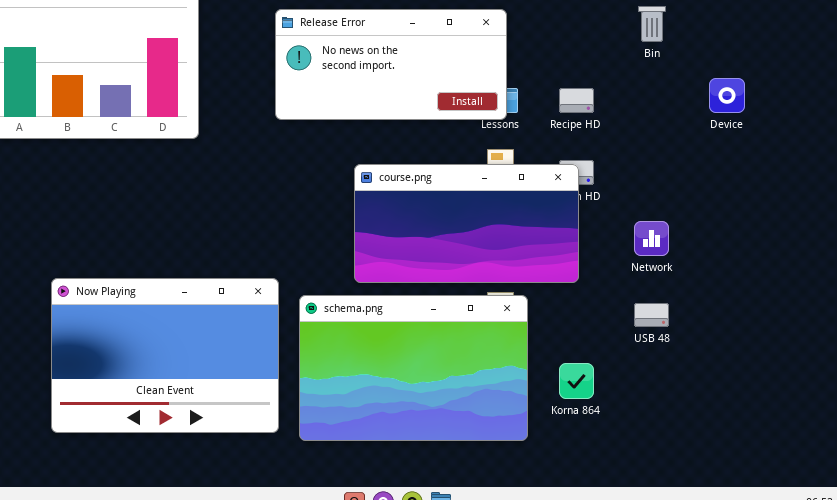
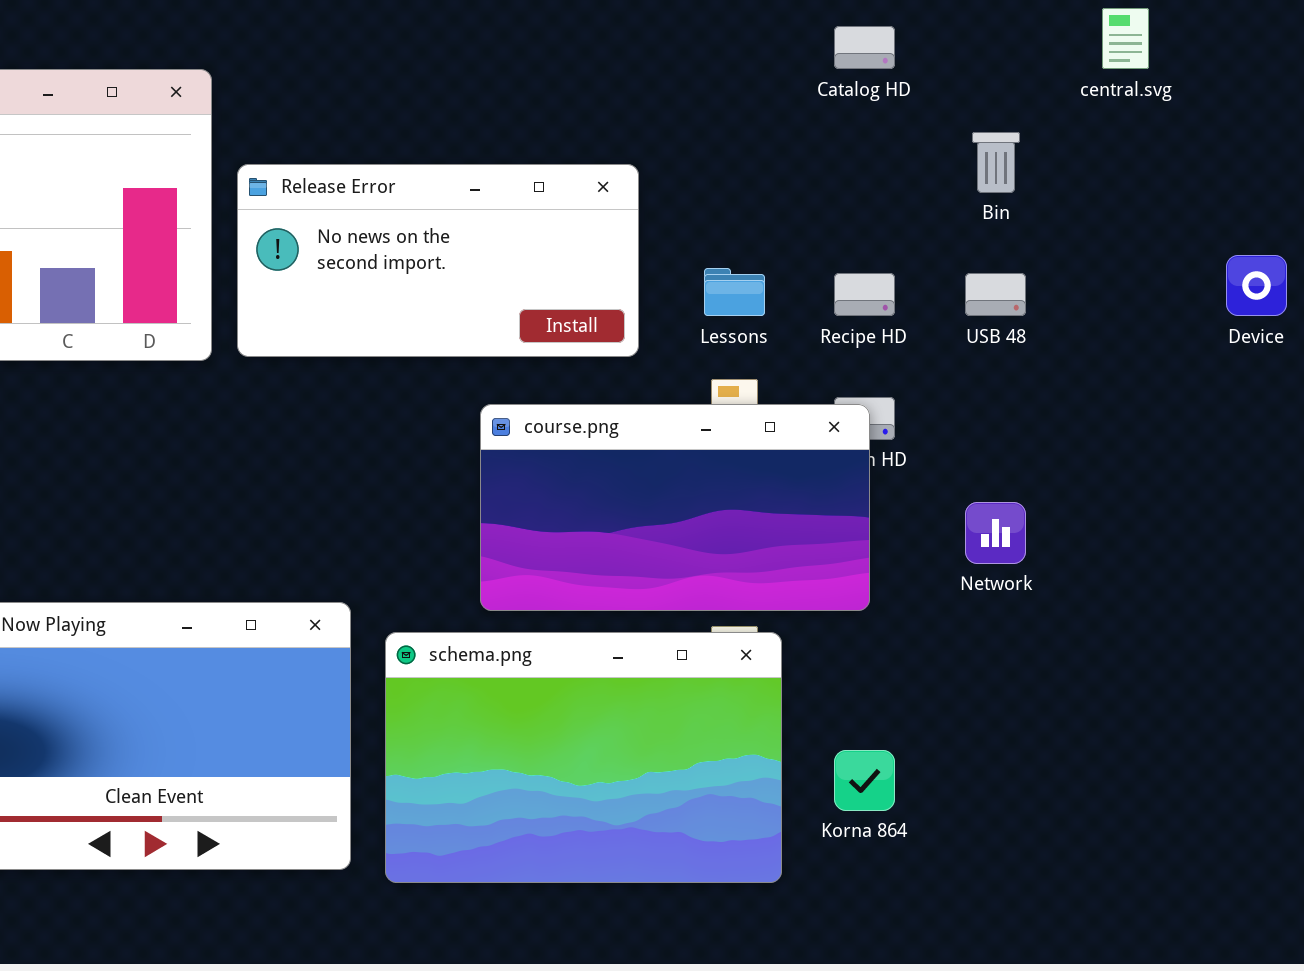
Release Error: [275,9,507,120] -> [237,164,639,357], moved
Device: [709,78,745,113] -> [1226,255,1287,316], moved
USB 48: [634,303,669,327] -> [965,273,1026,316], moved

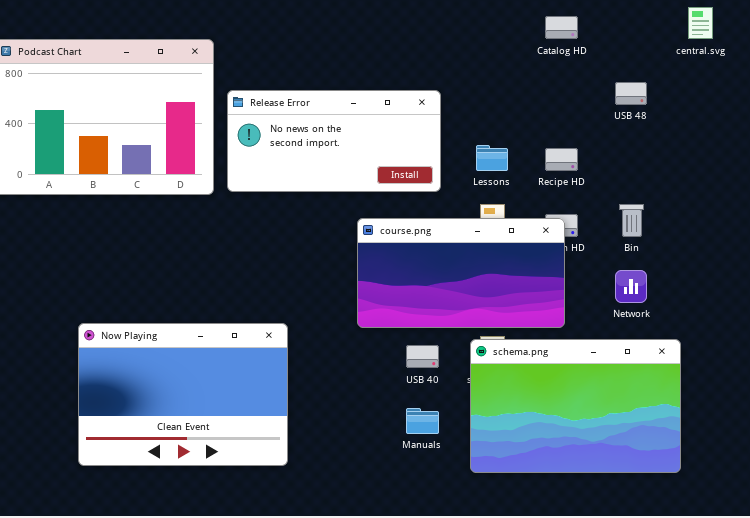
Bin: [972,132,1020,193] -> [619,204,644,237], moved
USB 48: [965,273,1026,316] -> [615,82,647,105], moved
schema.png: [385,632,782,883] -> [470,339,681,473], moved

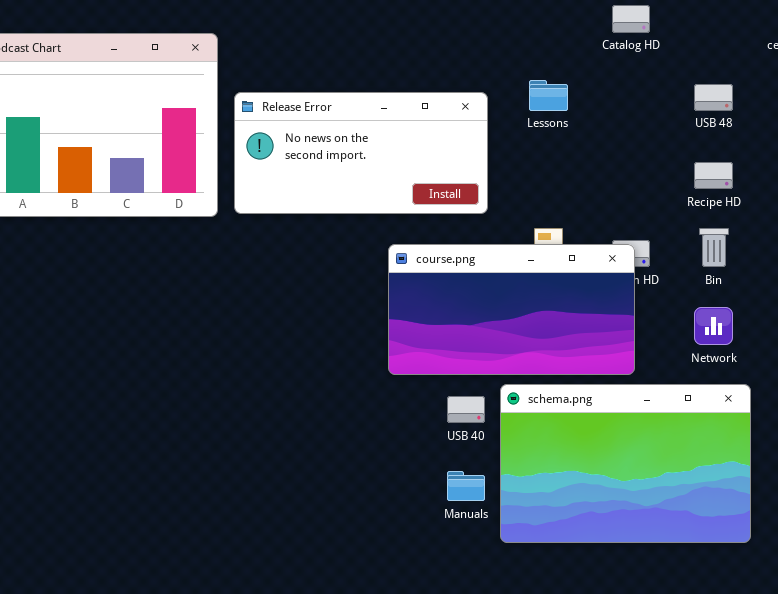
Lessons: [476,145,508,171] -> [529,80,568,111], moved
Recipe HD: [545,148,578,171] -> [694,162,733,189], moved
Now Playing: [78,323,288,466] -> none, closed
schema.png: [470,339,681,473] -> [500,384,751,543], moved

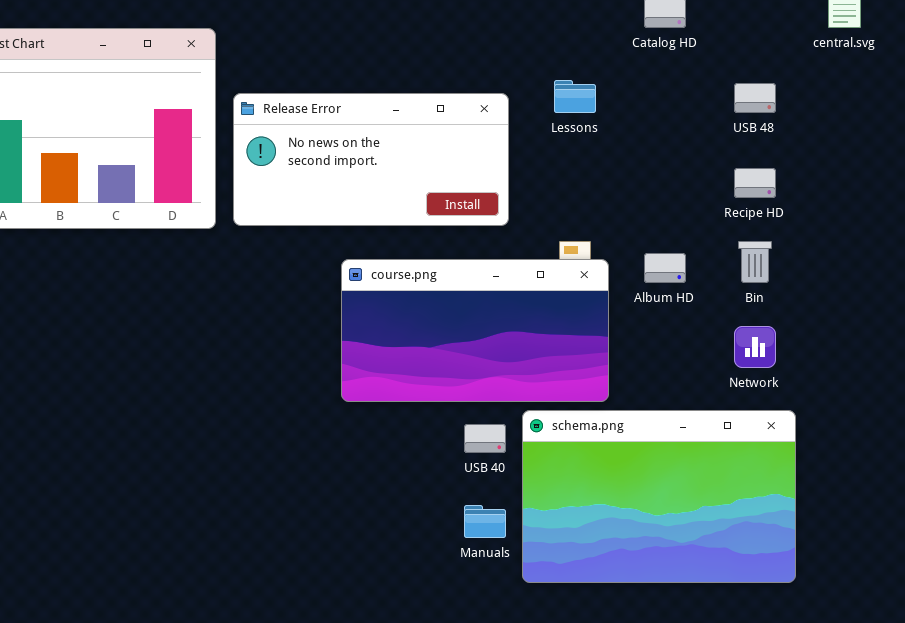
course.png: [388,244,635,375] -> [341,259,609,402], moved

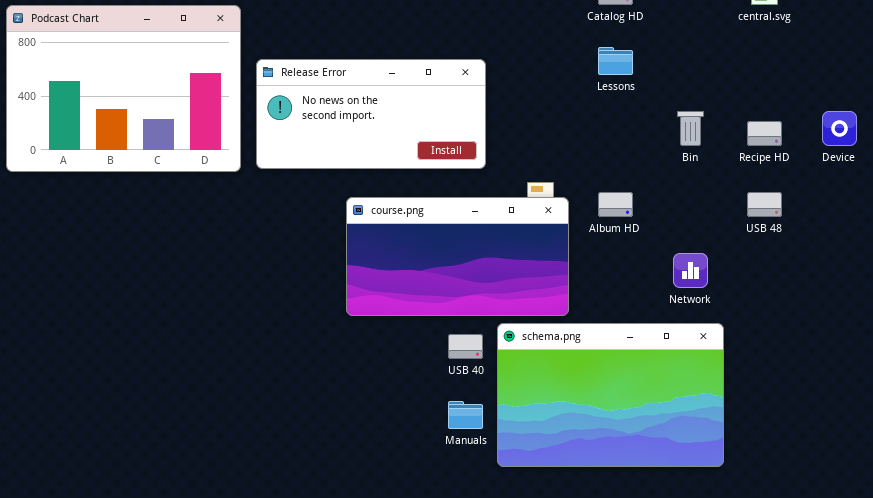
Lessons: [554,80,596,113] -> [598,47,633,75], moved
USB 48: [734,83,776,113] -> [747,192,782,217], moved
Recipe HD: [734,168,776,198] -> [747,121,782,146], moved
Bin: [738,241,772,283] -> [677,111,704,146], moved

